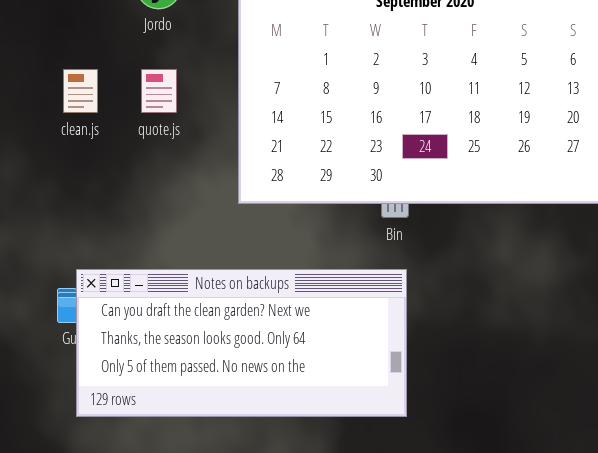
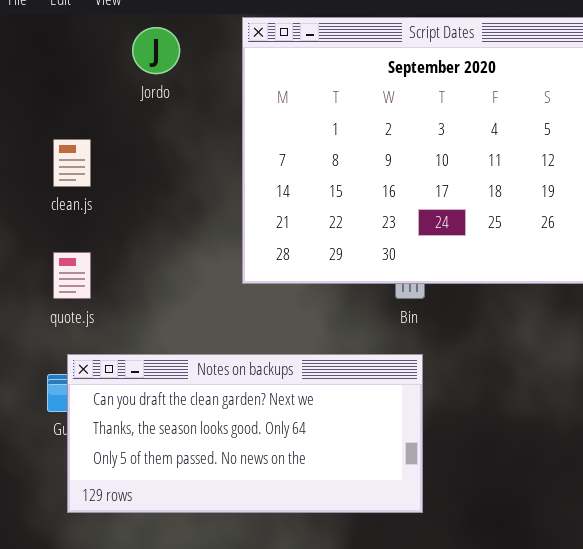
quote.js: [141,69,177,113] -> [53,252,91,299], moved

